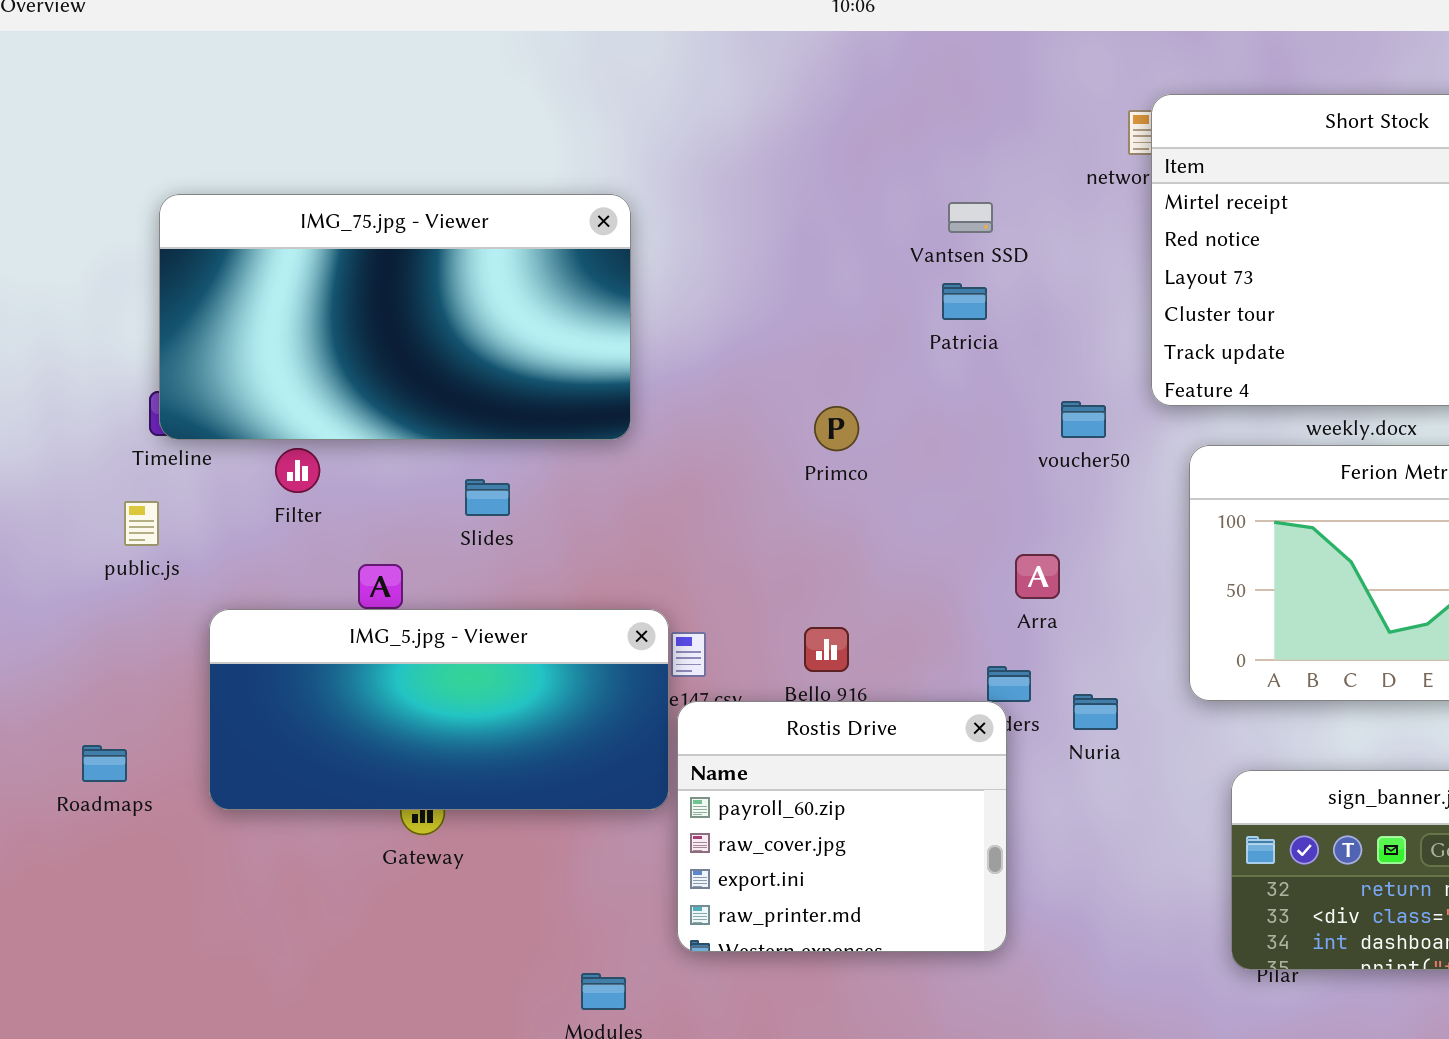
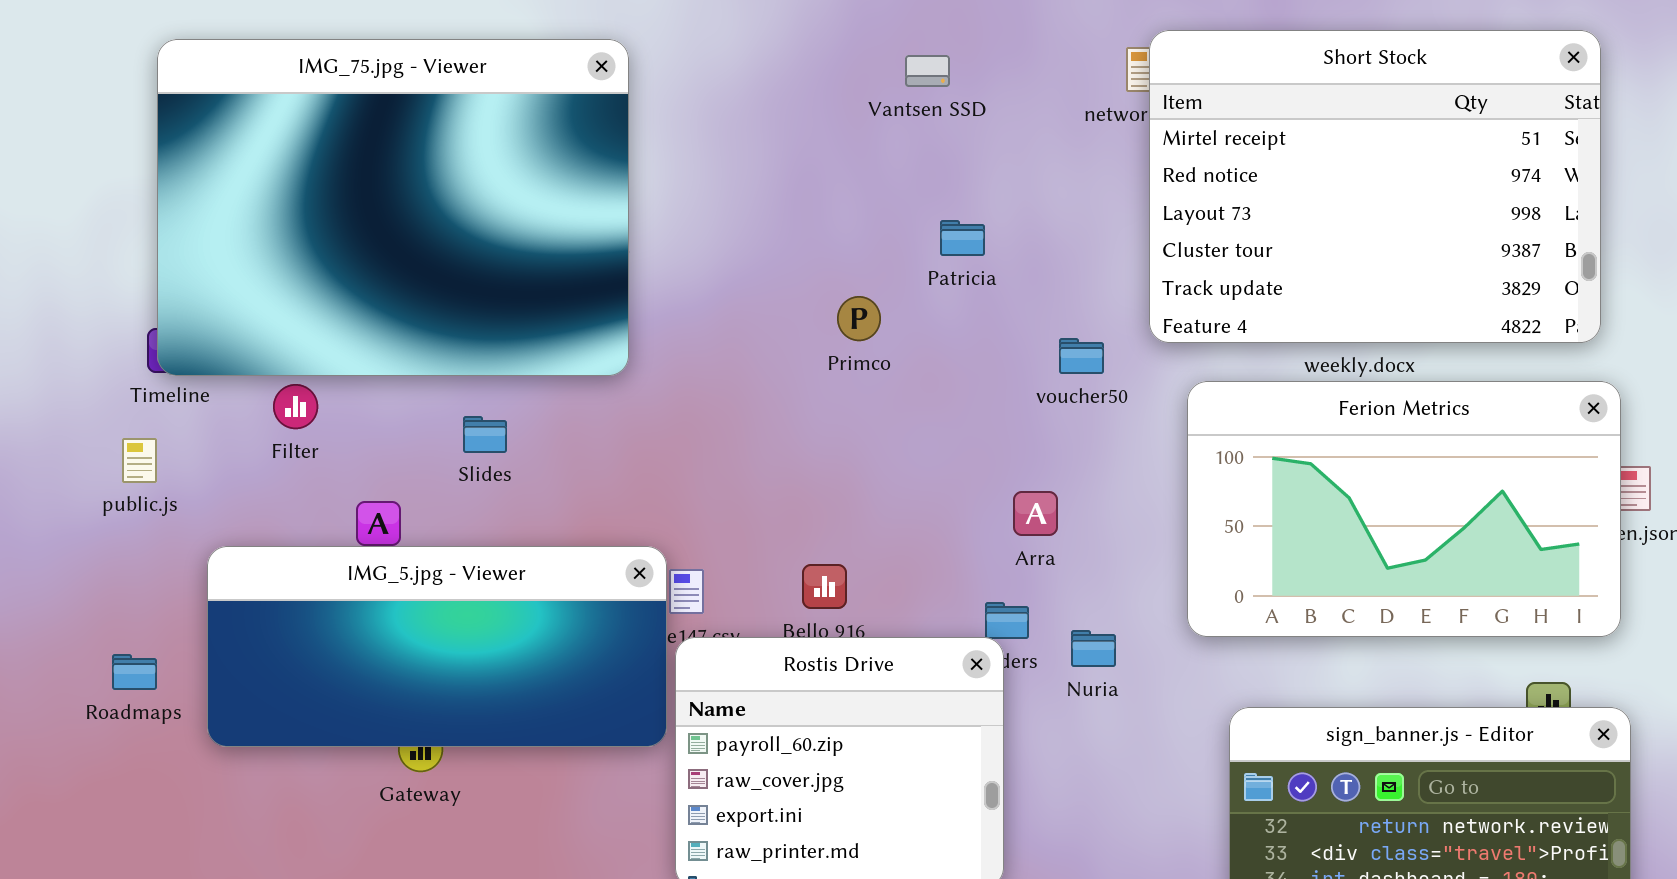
IMG_75.jpg - Viewer: [159,194,631,440] -> [157,39,629,376], resized
Vantsen SSD: [948,202,993,233] -> [905,55,950,87], moved
Primco: [814,406,859,451] -> [837,296,881,341], moved
Roadmaps: [82,745,127,782] -> [112,654,157,690], moved

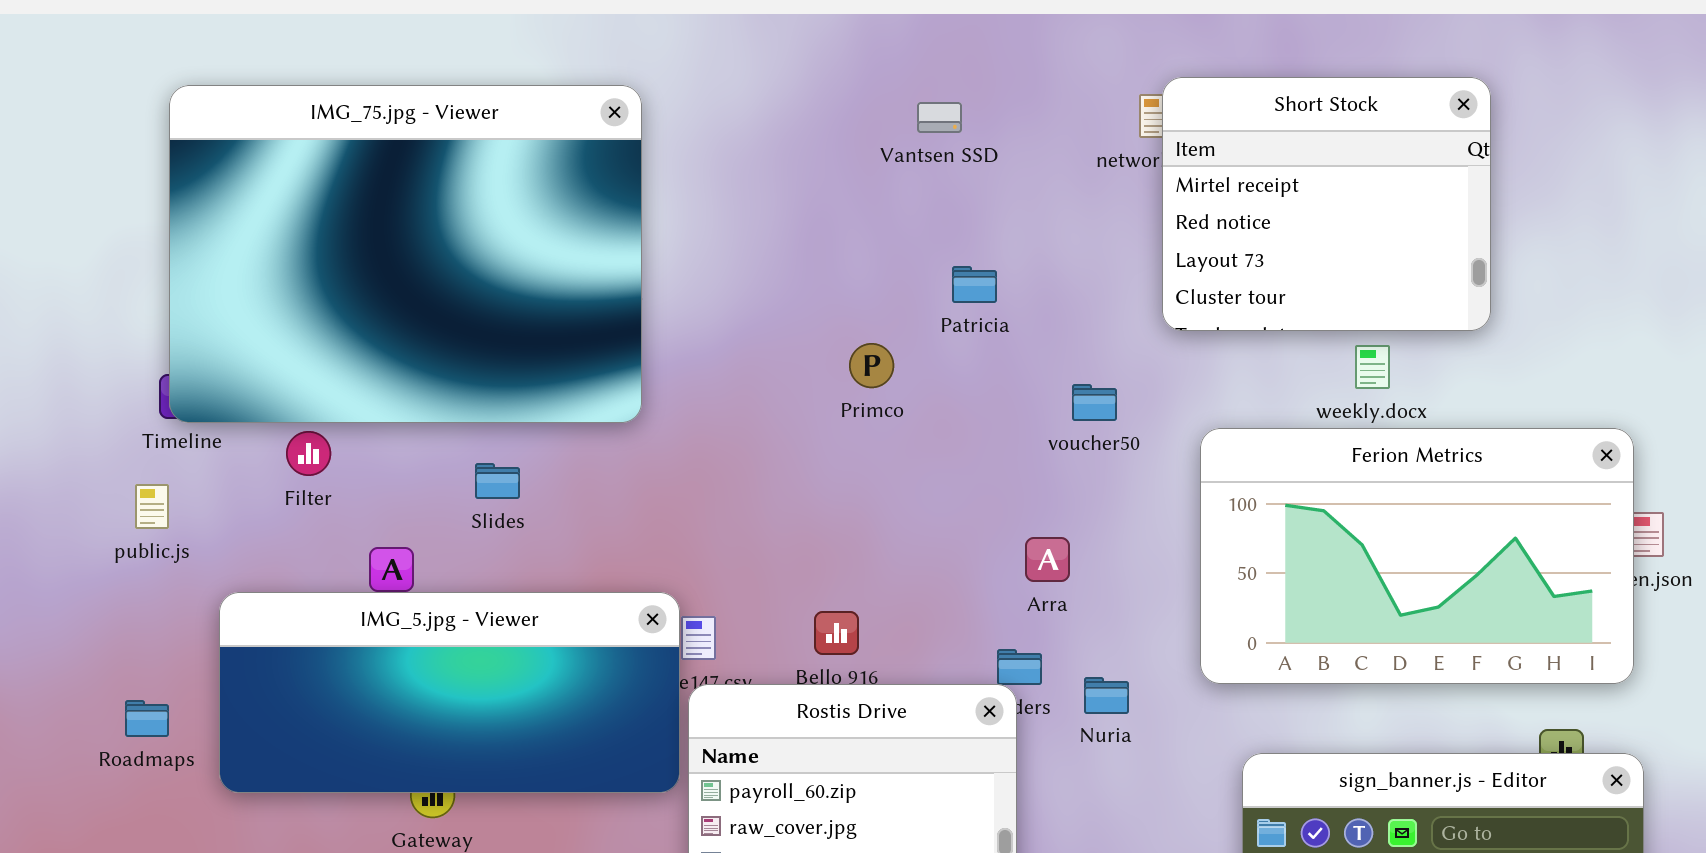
Short Stock: [1149,30,1601,343] -> [1162,77,1491,331], resized

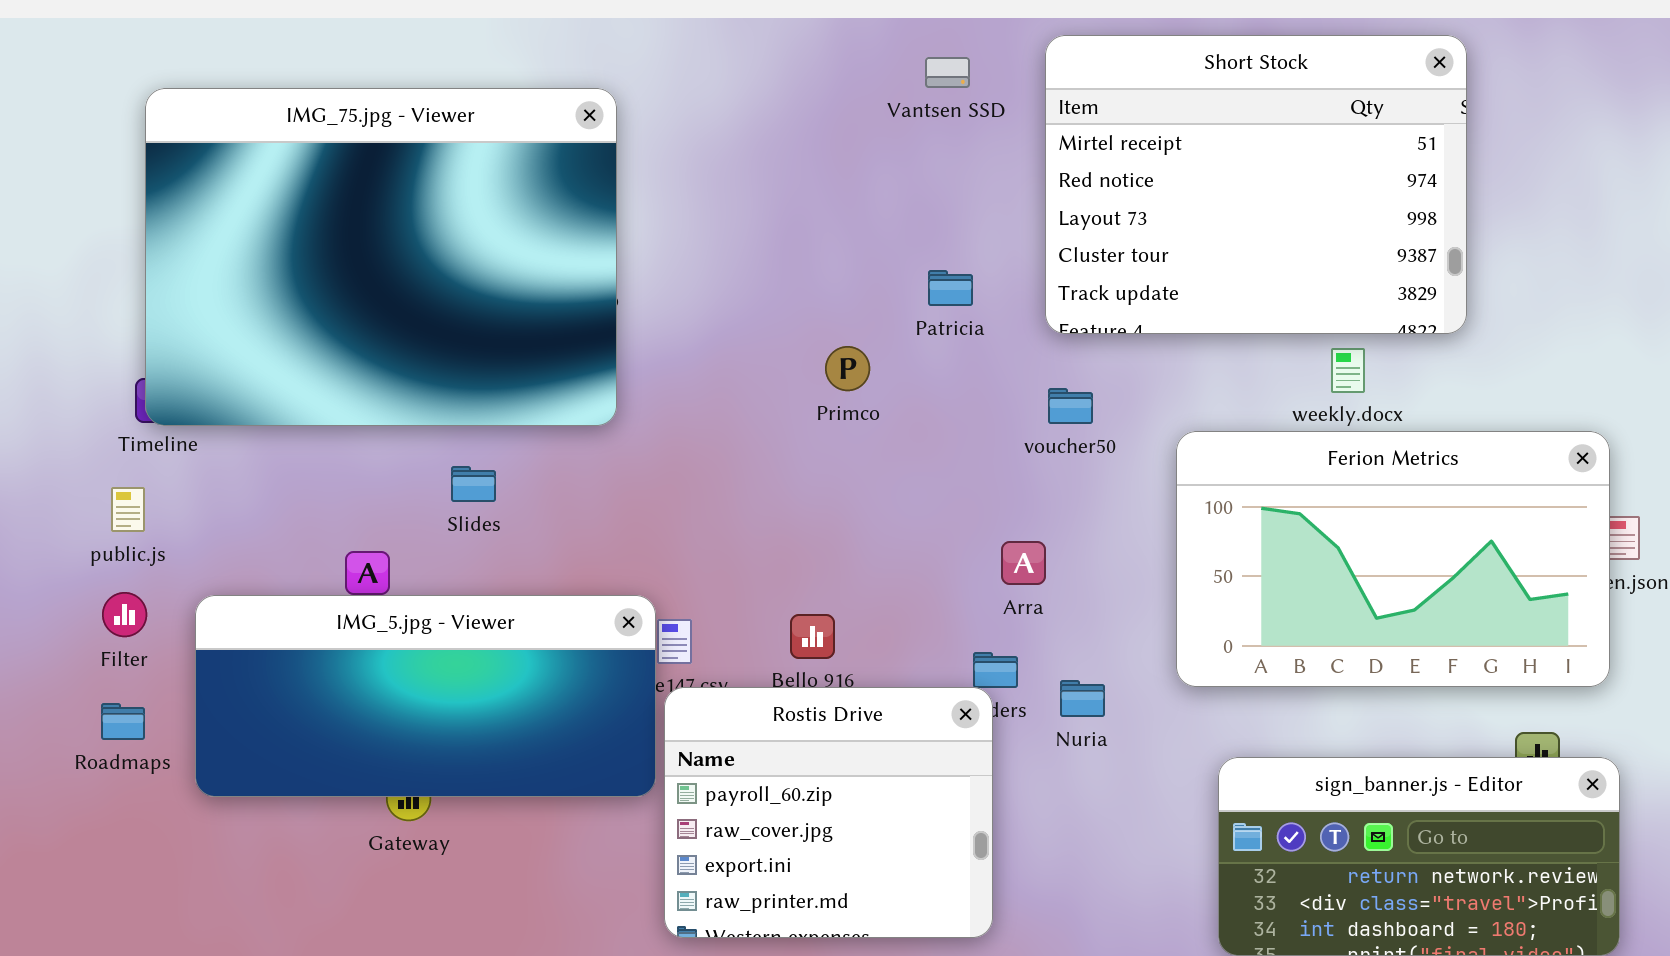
Short Stock: [1162,77,1491,331] -> [1045,35,1467,334], resized
Vantsen SSD: [917,102,962,133] -> [925,57,970,88], moved
Filter: [286,431,331,476] -> [102,592,147,637], moved

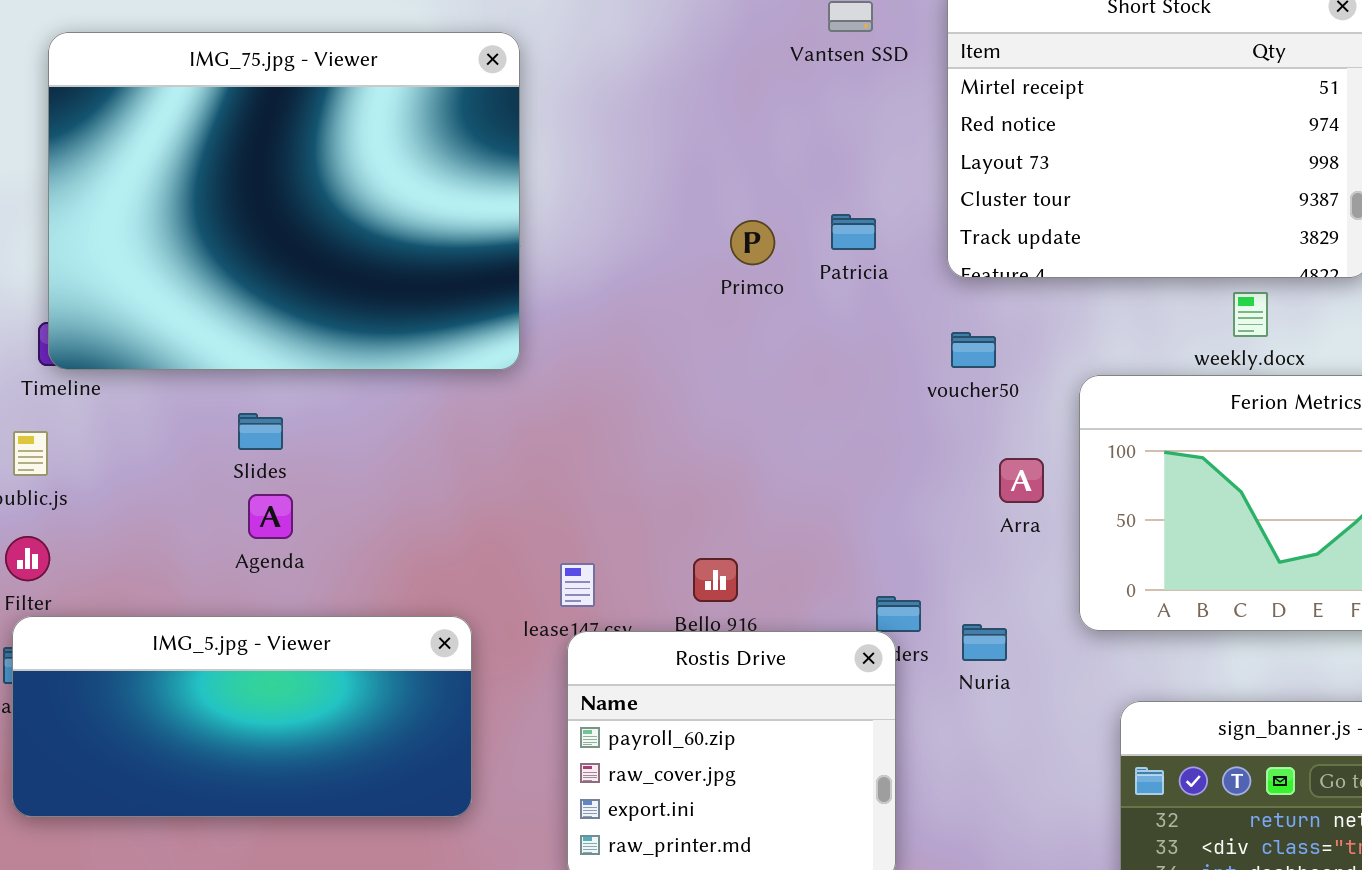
Primco: [825,346,870,391] -> [730,220,775,265], moved
Slides: [451,466,496,502] -> [238,413,283,450], moved
Arra: [1001,541,1046,585] -> [999,458,1044,503], moved
IMG_5.jpg - Viewer: [195,595,656,797] -> [12,616,472,817], moved

